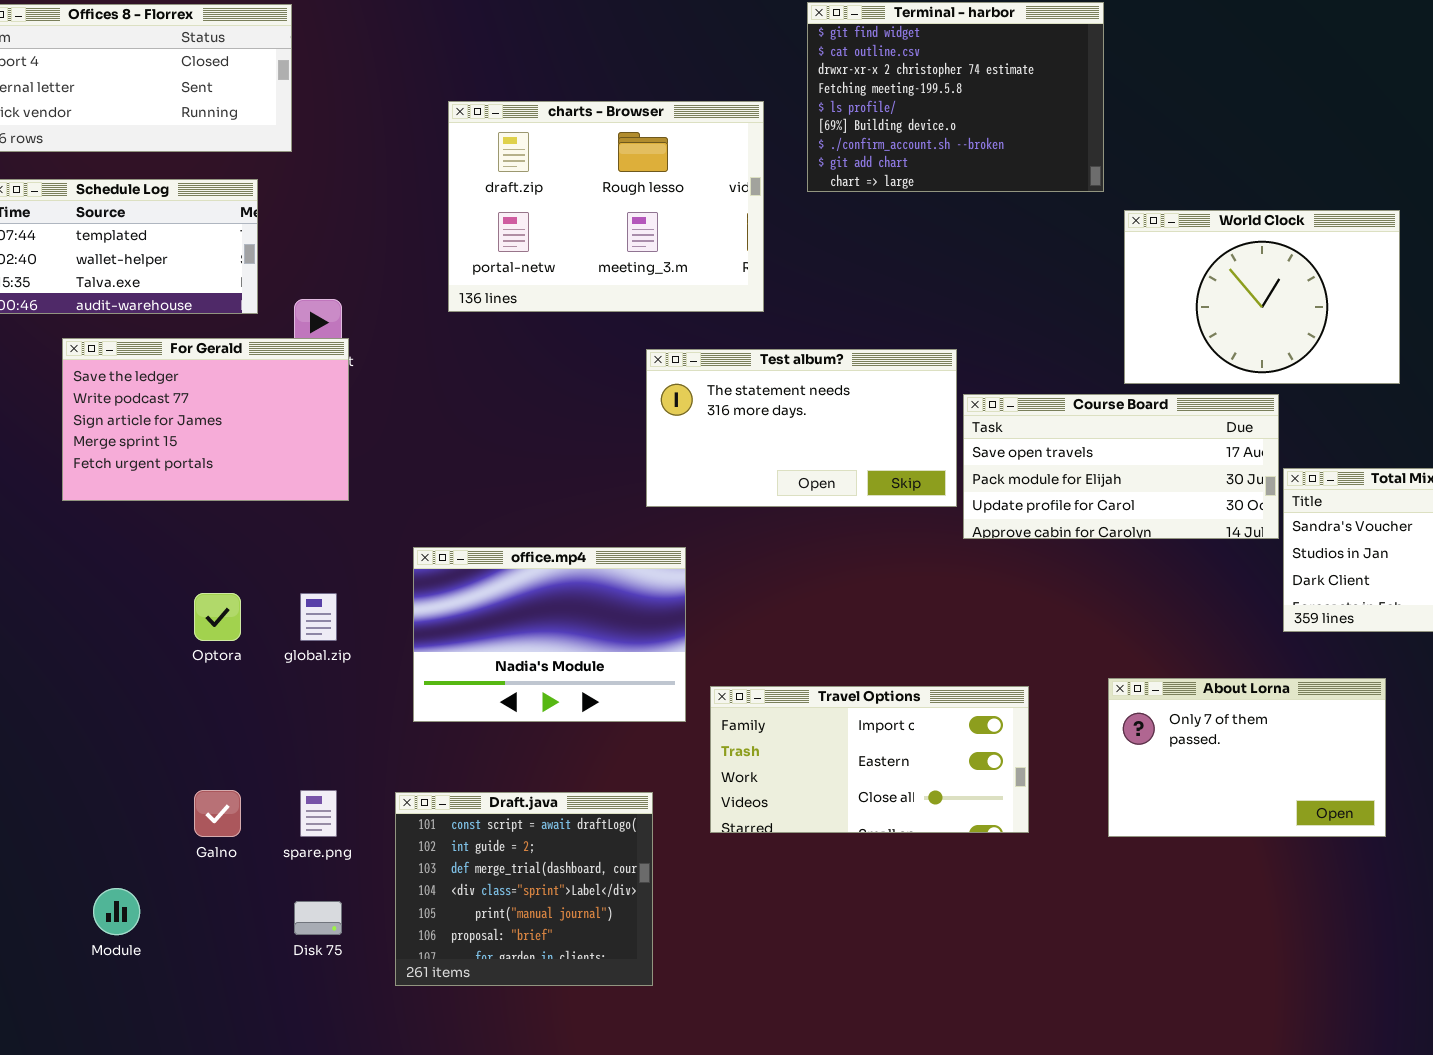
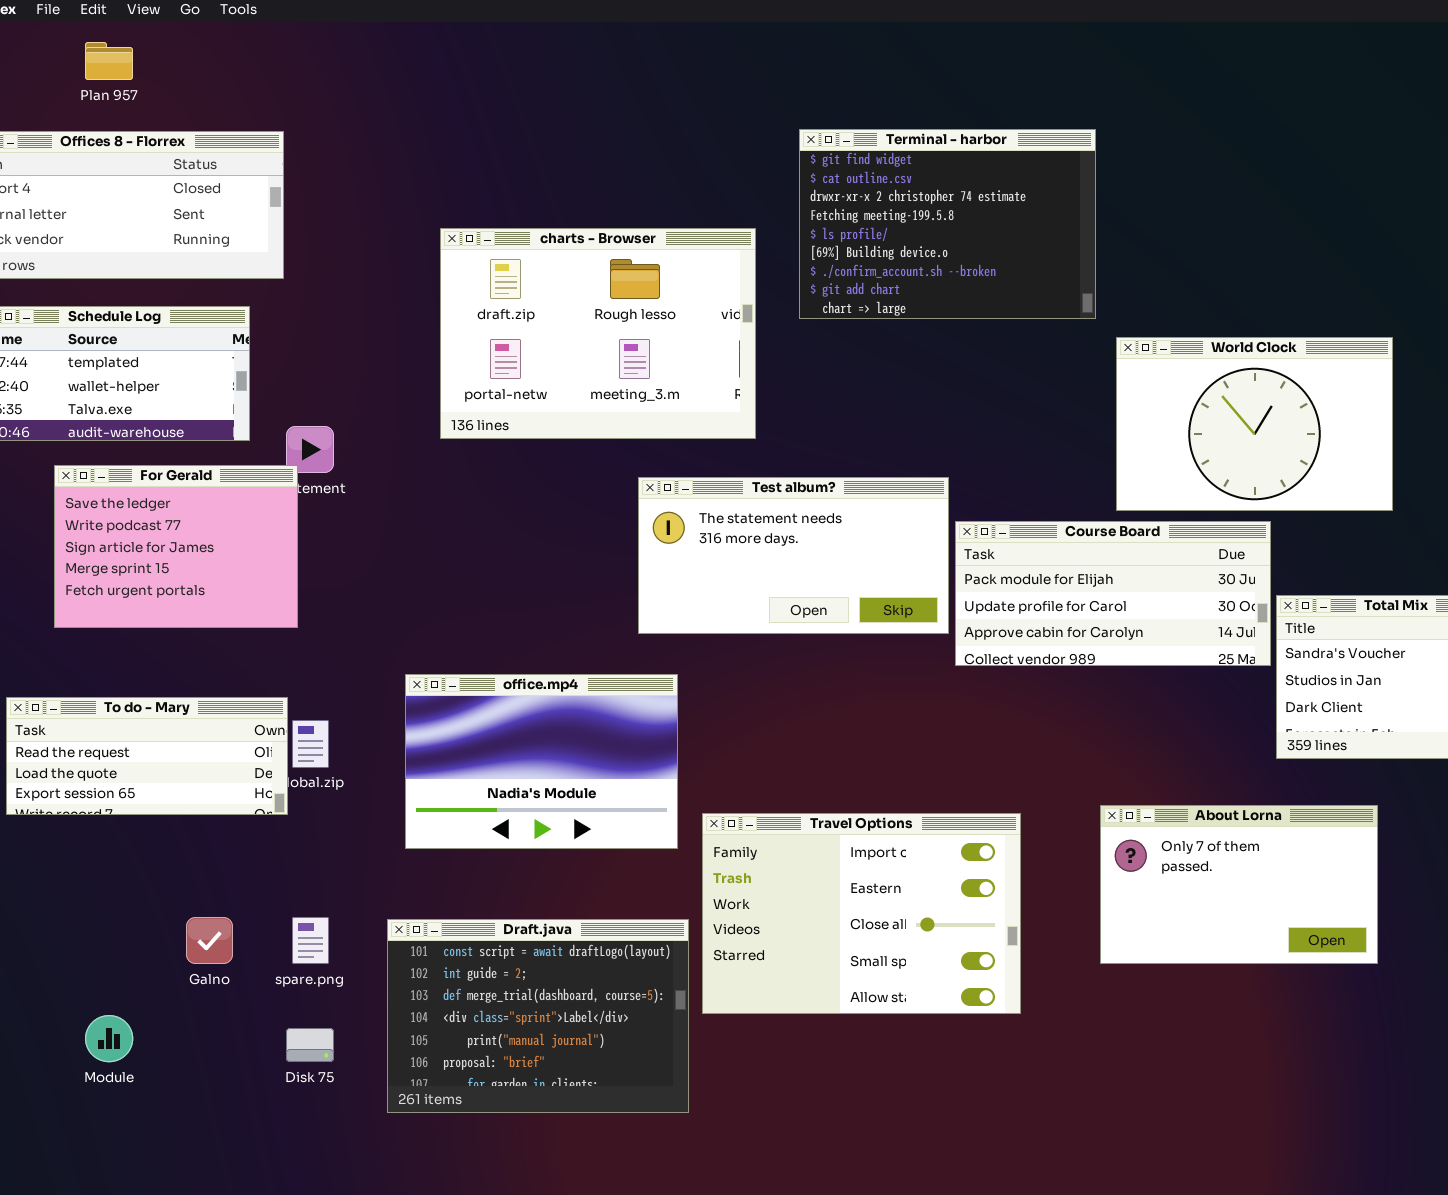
For Gerald: [62,338,349,501] -> [54,465,298,628], resized
Course Board: [963,394,1279,539] -> [955,521,1271,666], scrolled down 1 row
To do - Mary: none -> [6,697,288,815], opened
Travel Options: [710,686,1029,833] -> [702,813,1021,1014], resized
Draft.java: [395,792,653,986] -> [387,919,689,1113], resized

